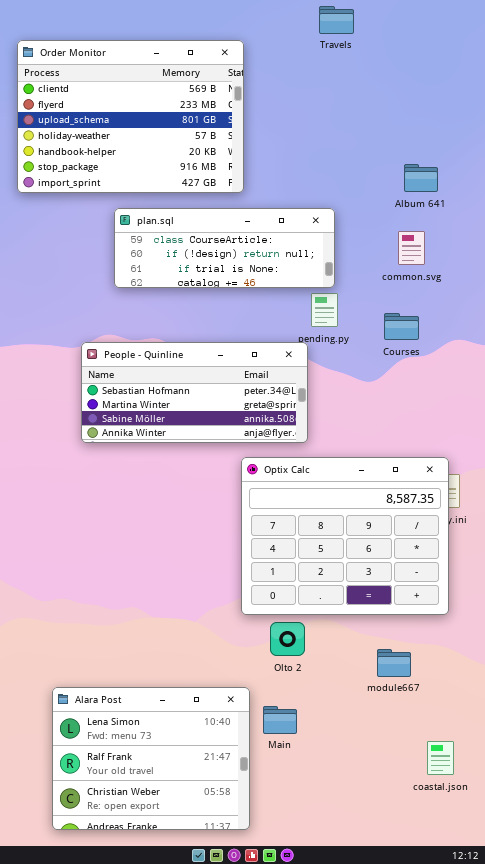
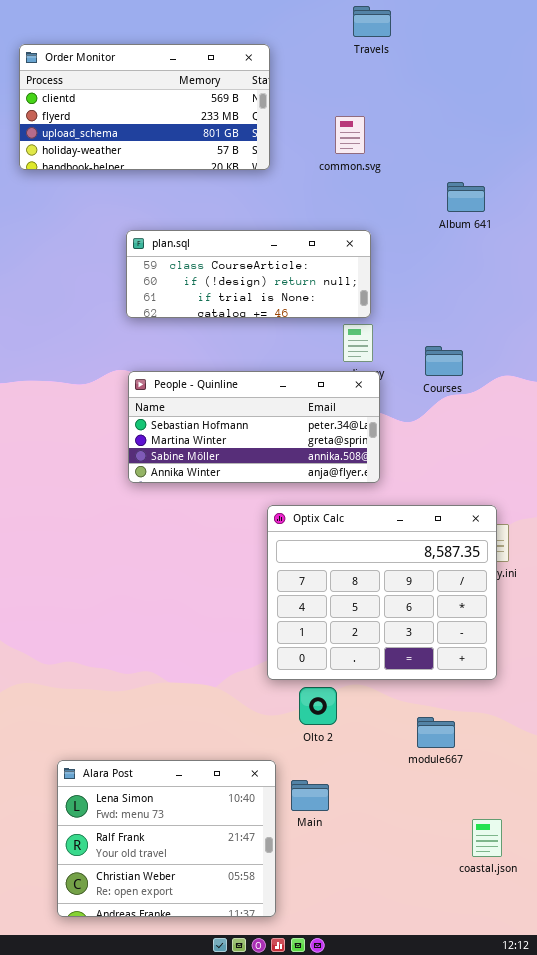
Order Monitor: [17,40,244,193] -> [19,44,270,170], resized
common.svg: [398,231,425,265] -> [335,116,365,154], moved
People - Quinline: [81,342,308,443] -> [128,371,380,483], moved

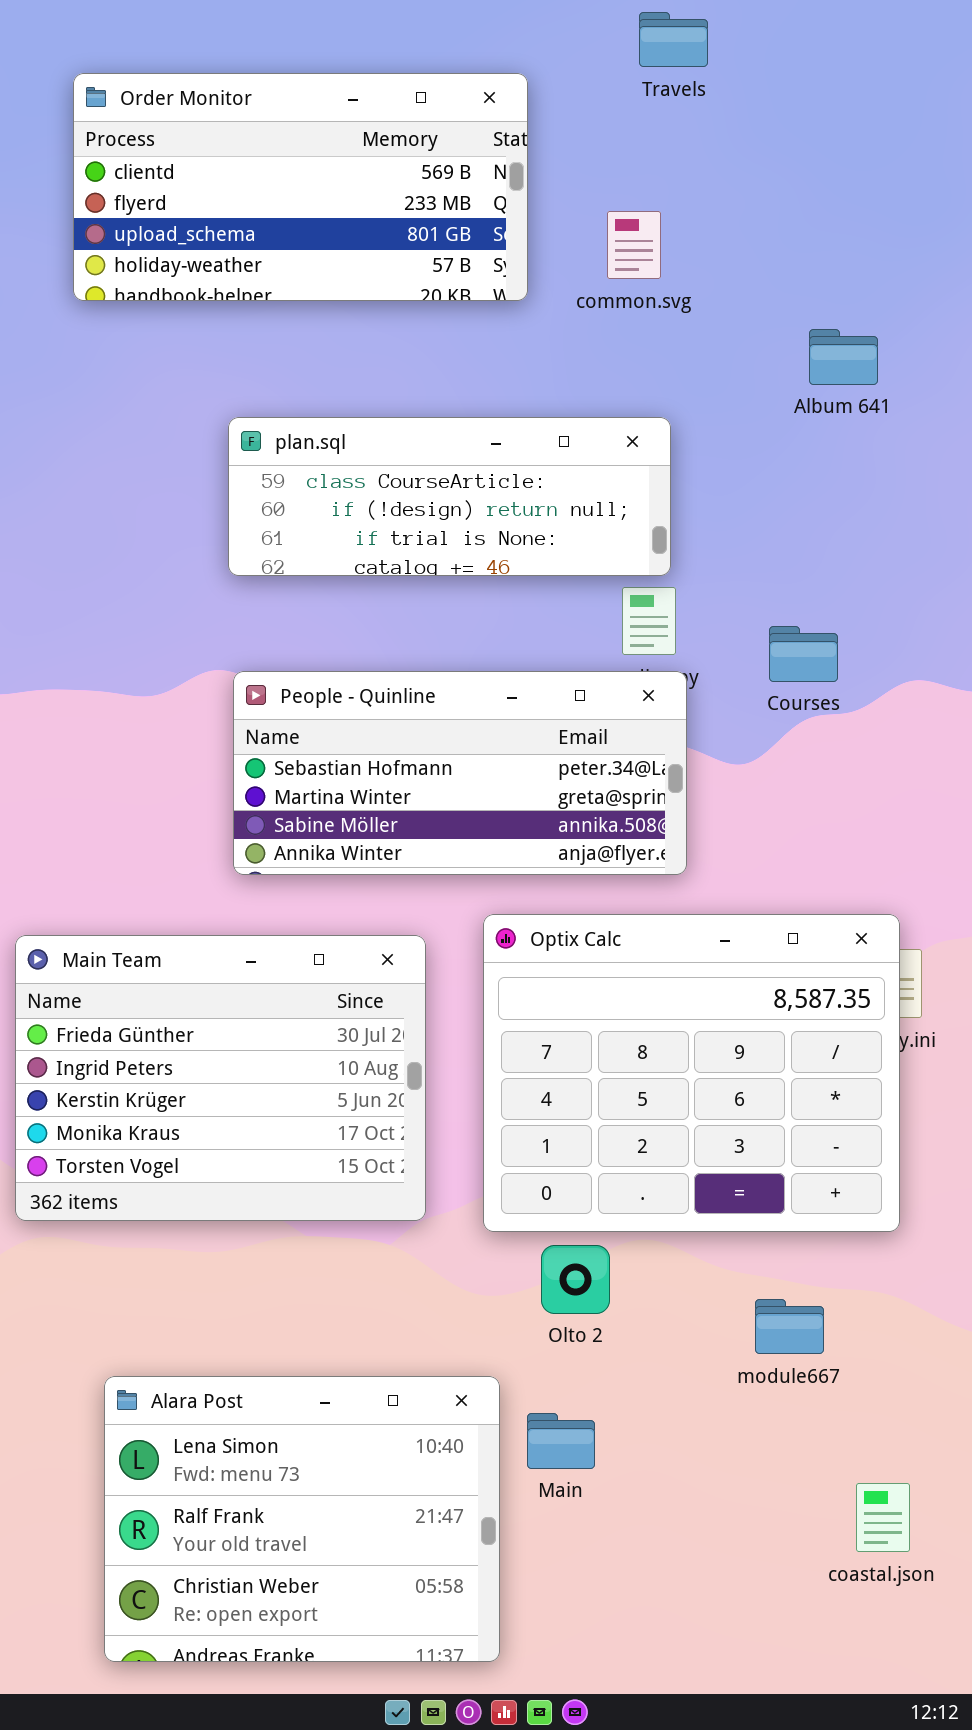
Order Monitor: [19,44,270,170] -> [73,73,528,301], moved
Main Team: none -> [15,935,426,1221], opened

